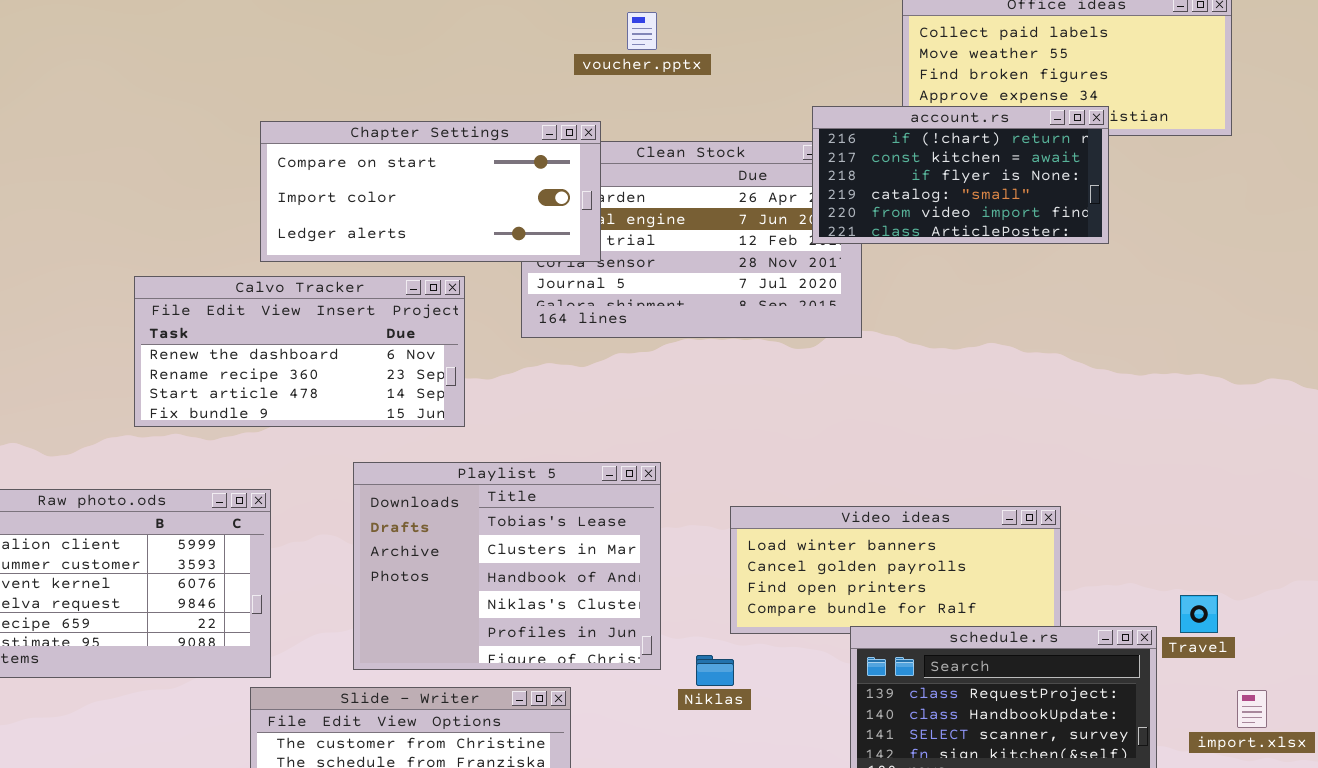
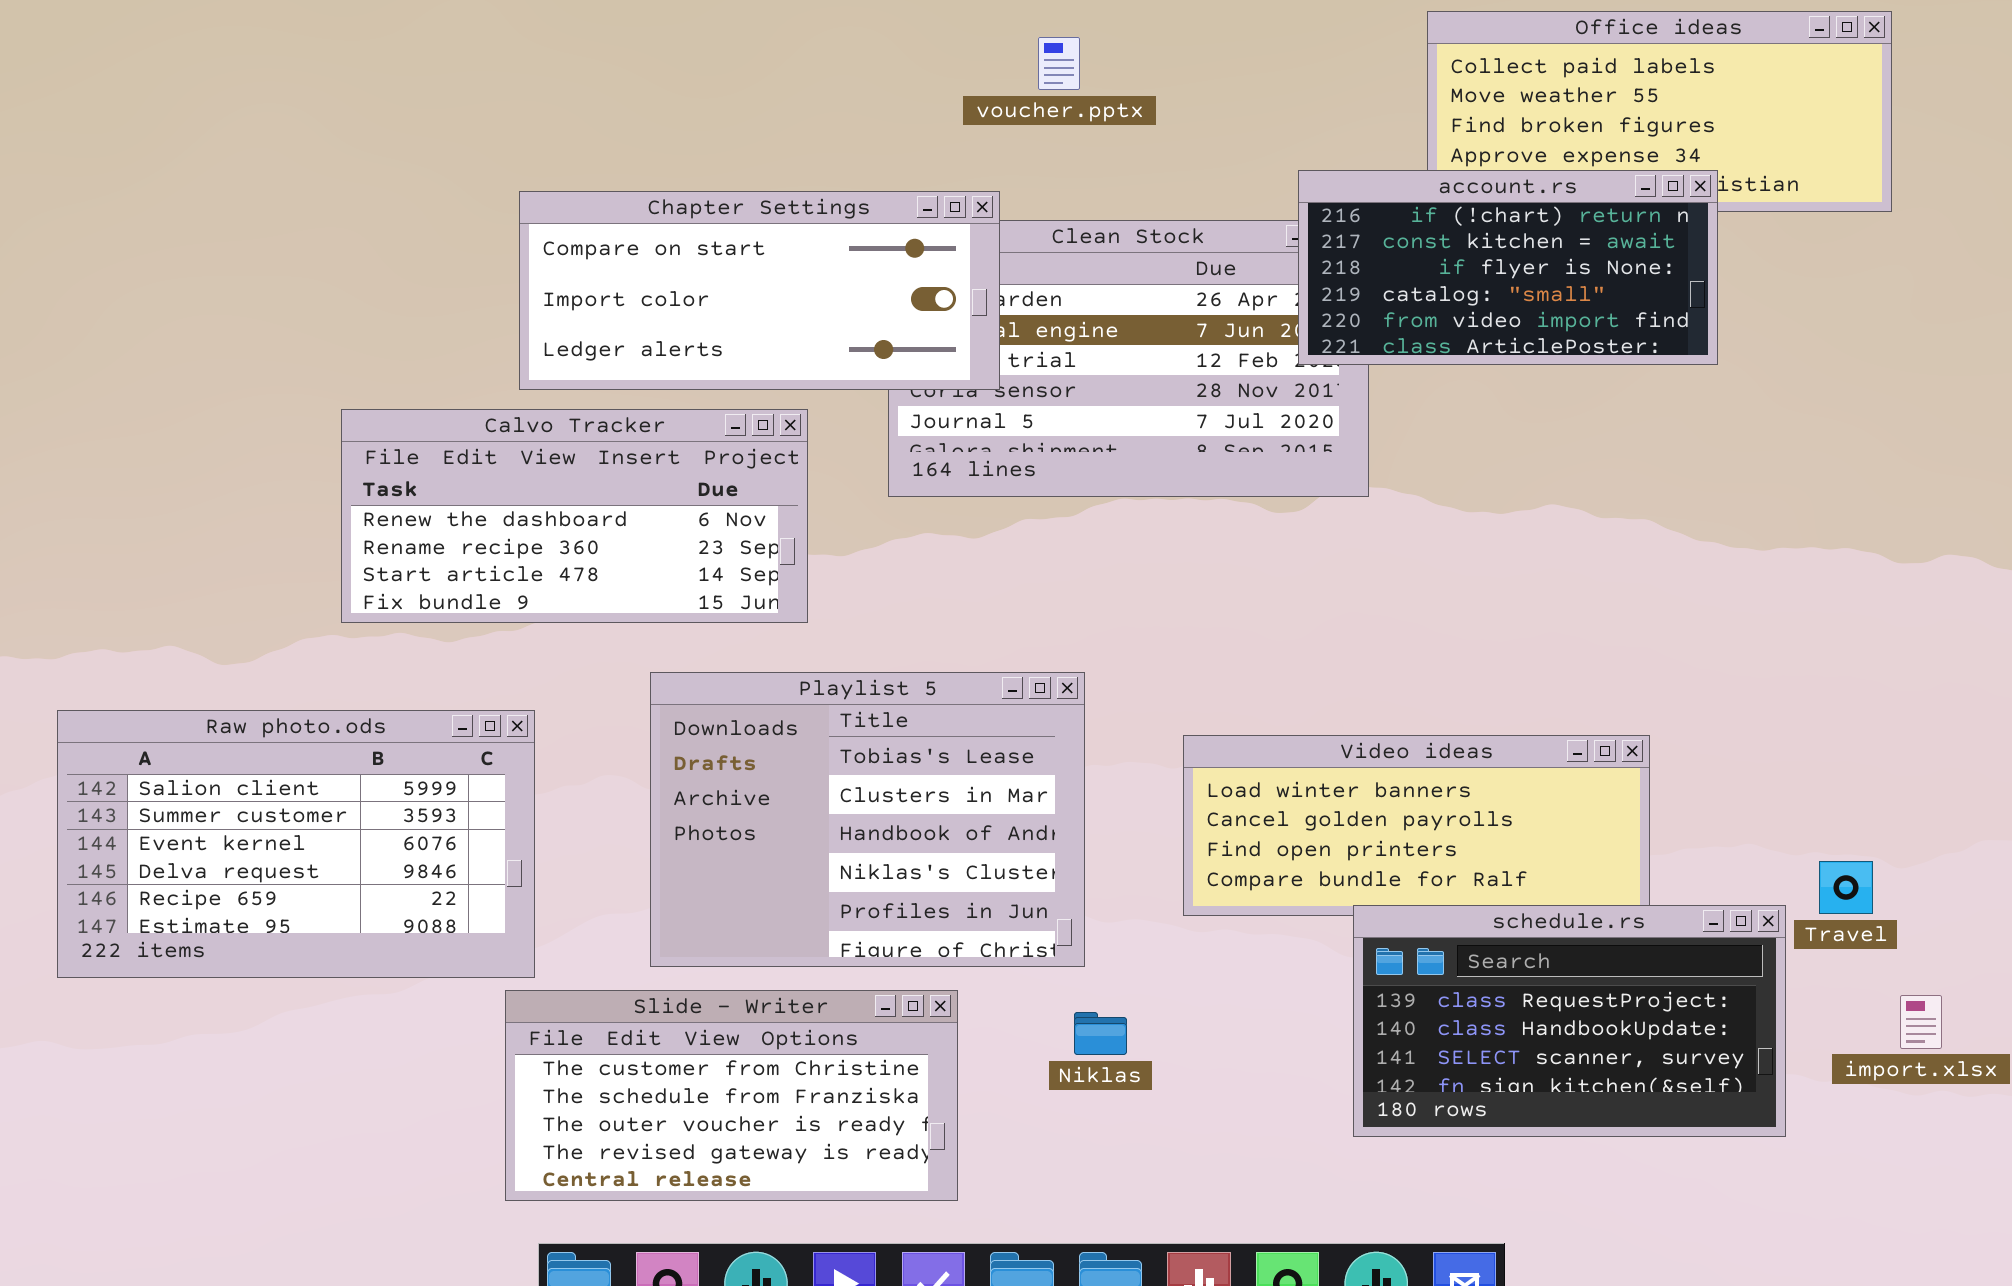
Niklas: [696,655,734,686] -> [1074,1012,1127,1055], moved

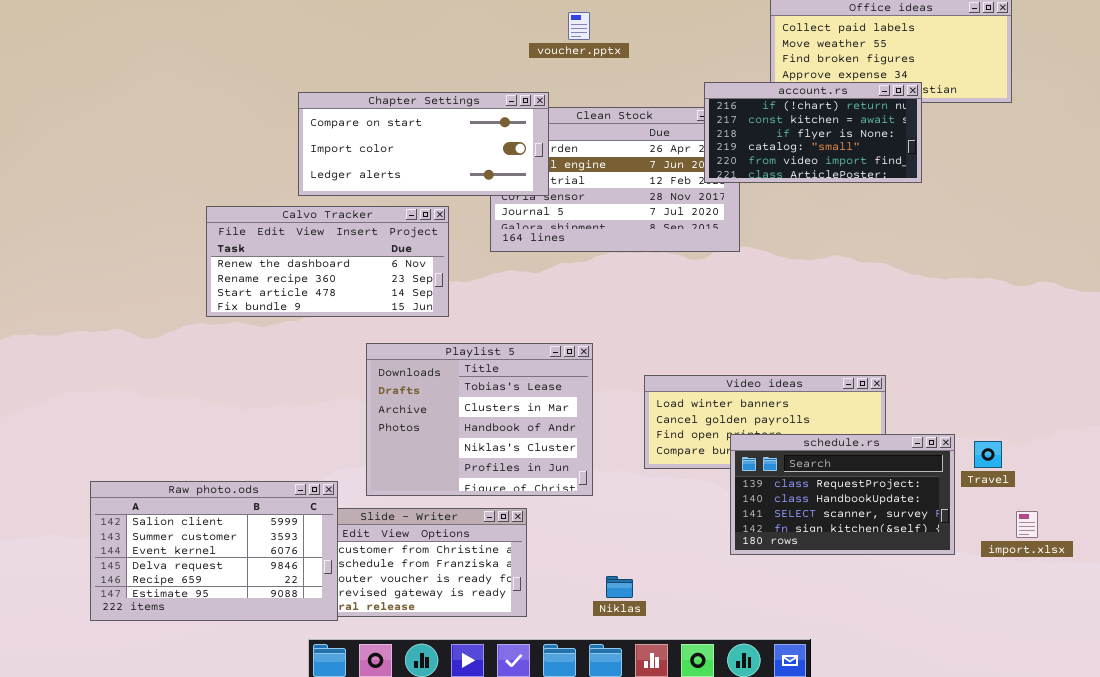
Raw photo.ods: [57,710,535,978] -> [90,481,338,621], moved
schedule.rs: [1353,905,1786,1137] -> [730,434,955,555], moved
Niklas: [1074,1012,1127,1055] -> [606,576,633,598], moved

